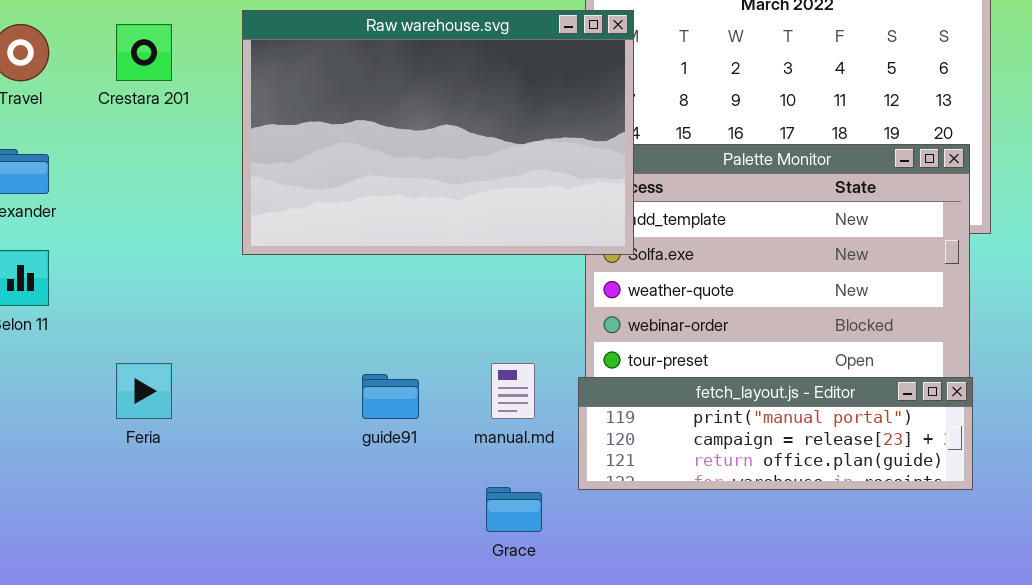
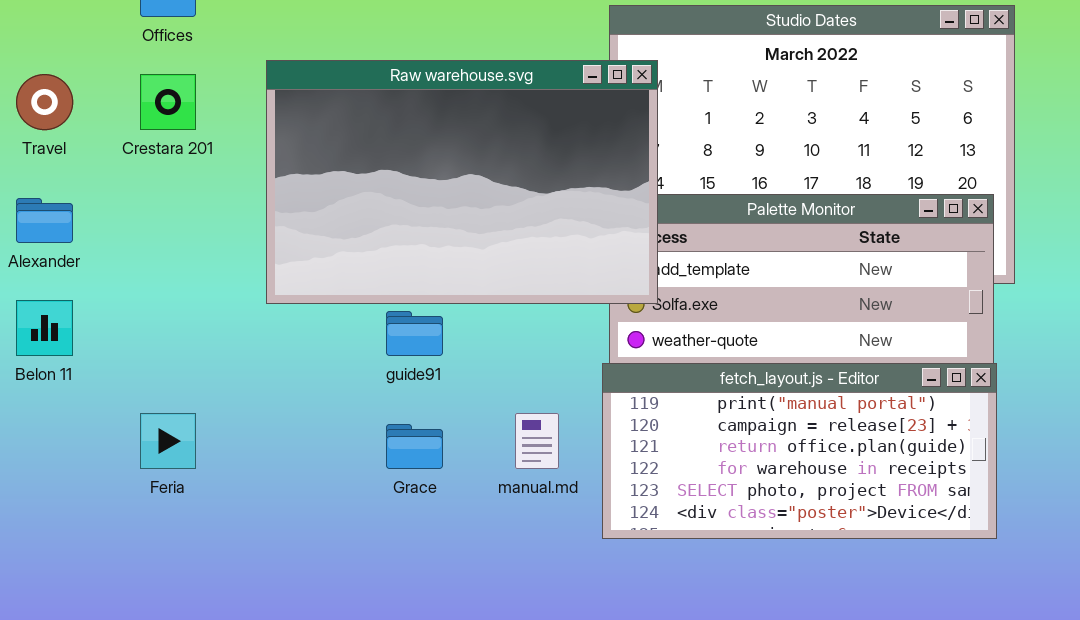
guide91: [362,374,419,419] -> [386,311,443,356], moved
fetch_layout.js - Editor: [578,377,973,490] -> [602,363,997,539], resized
Grace: [486,487,542,532] -> [386,424,443,469], moved

